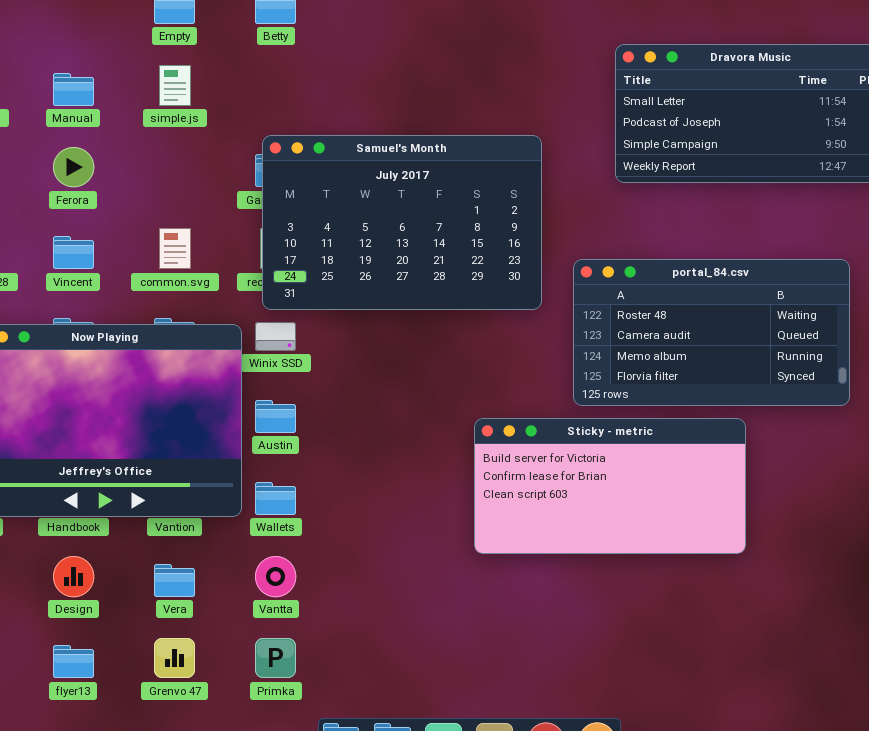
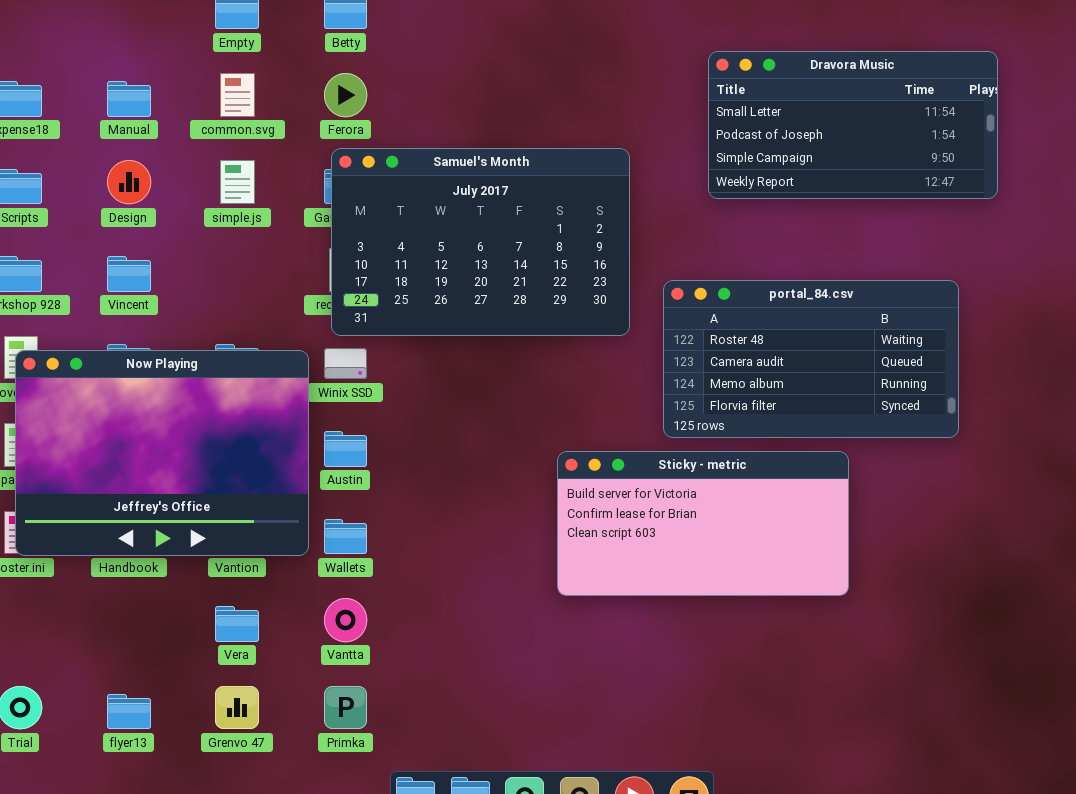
simple.js: [159,65,191,106] -> [220,160,255,204], moved
Ferora: [53,147,94,187] -> [324,73,367,117], moved
common.svg: [159,228,191,269] -> [220,73,255,117], moved
Design: [53,556,94,597] -> [107,160,151,204], moved

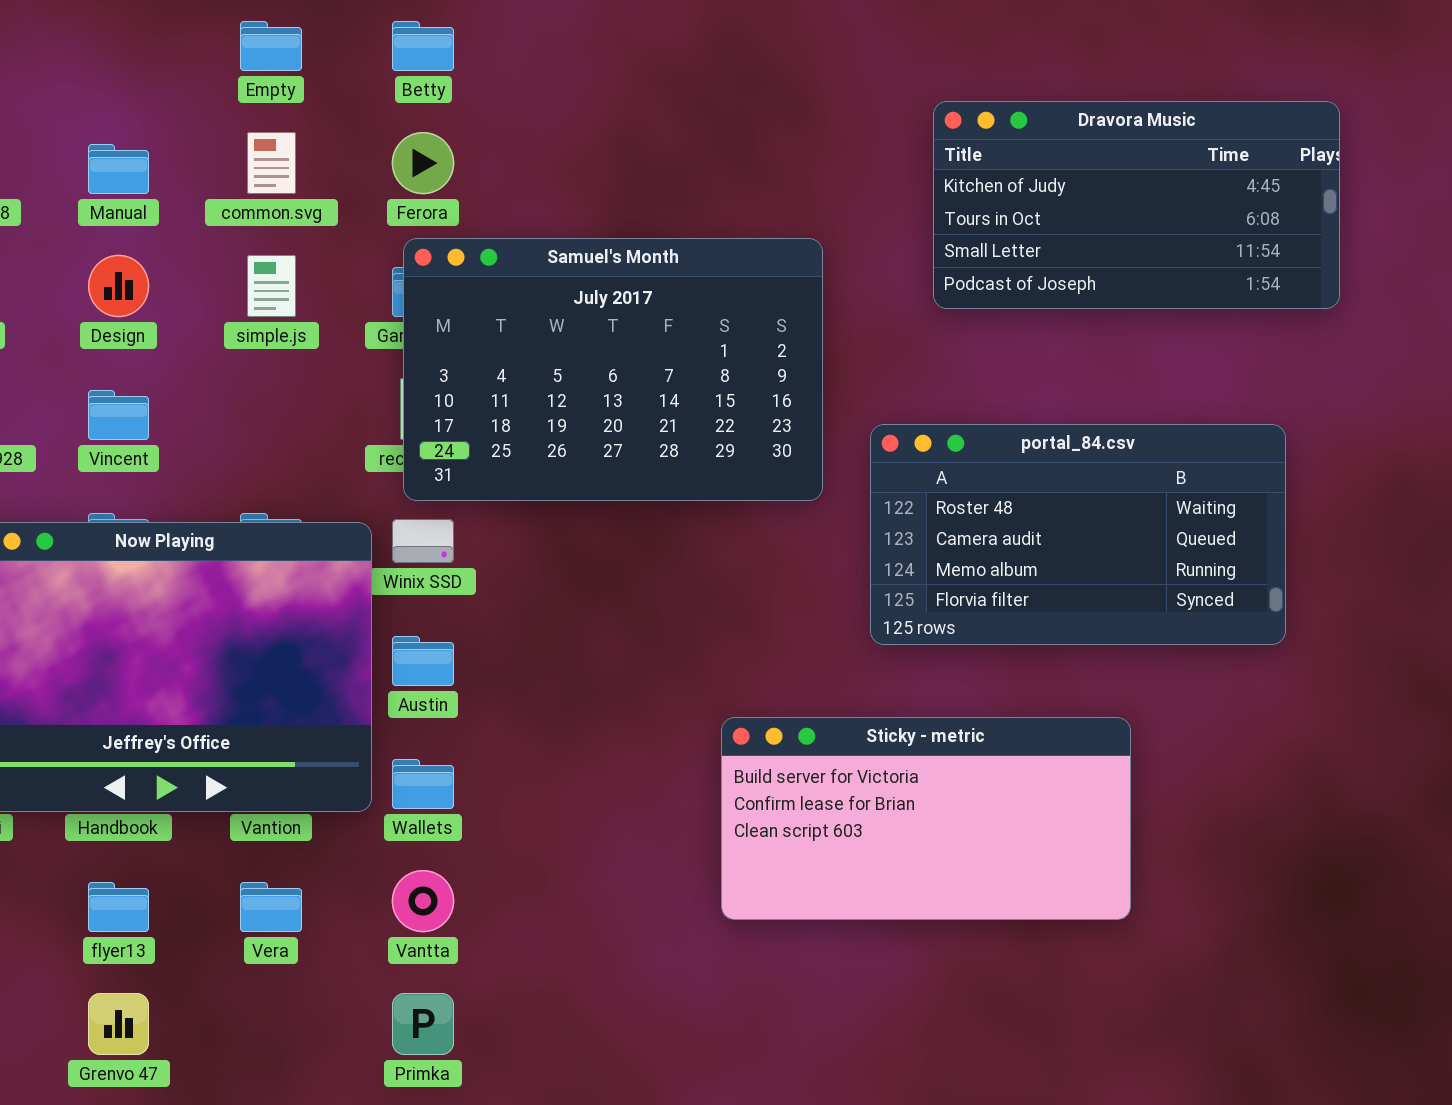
Dravora Music: [708,51,998,199] -> [933,101,1340,309], scrolled up 2 rows
Sticky - metric: [557,451,849,596] -> [721,717,1131,920], moved
Grenvo 47: [215,686,259,729] -> [88,993,149,1055], moved
flyer13: [107,694,151,729] -> [88,882,149,932], moved

